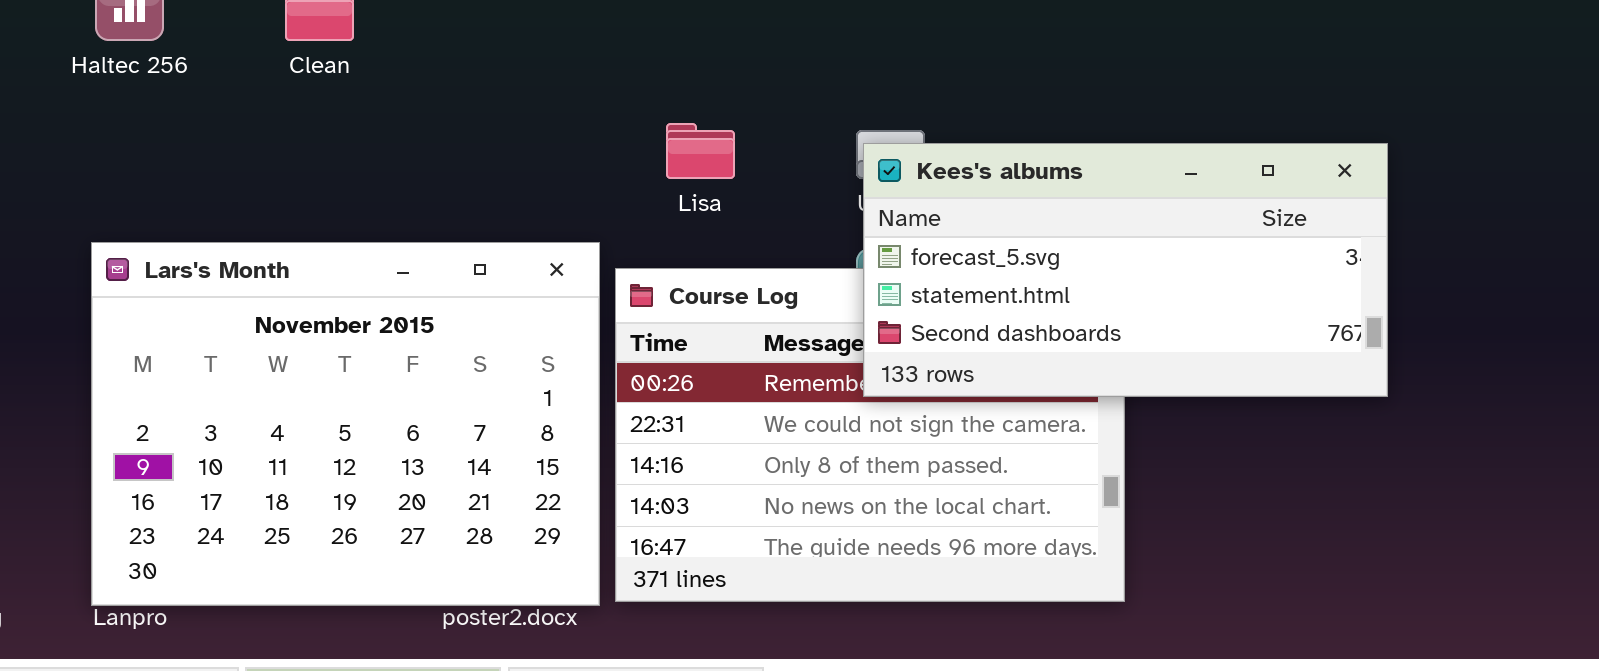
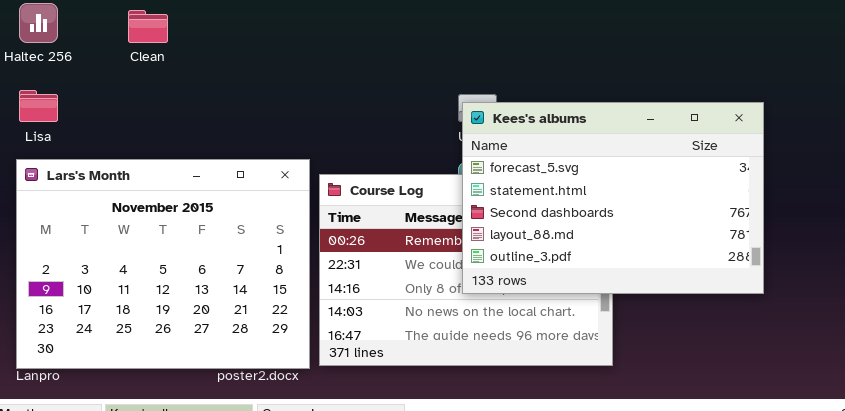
Lisa: [666,123,735,179] -> [19,90,58,122], moved
Kees's albums: [863,143,1388,397] -> [462,102,764,294], resized

